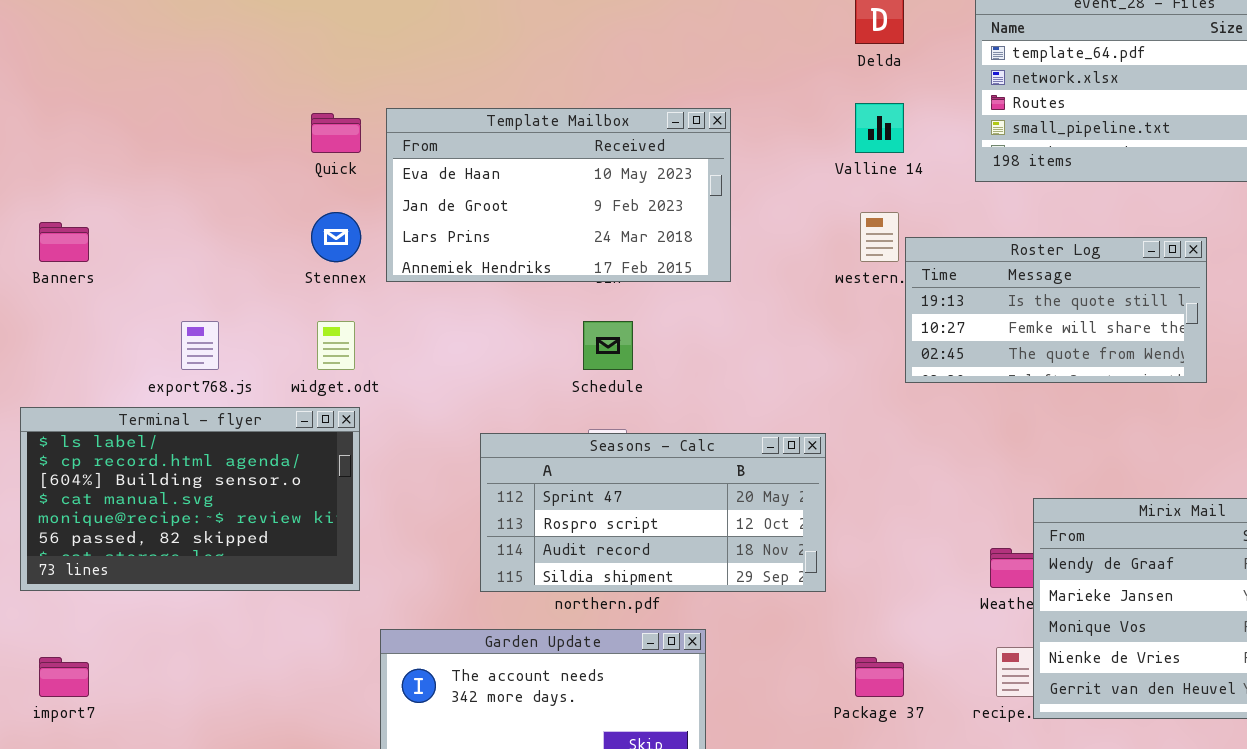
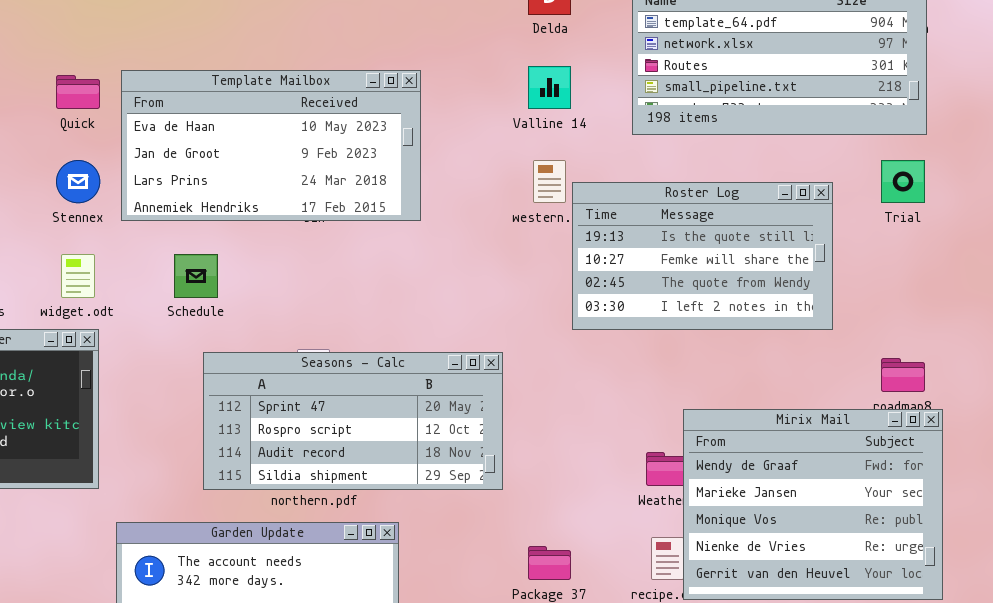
Roster Log: [905,237,1207,383] -> [572,182,833,330], resized
Schedule: [583,321,633,370] -> [174,254,218,298], moved

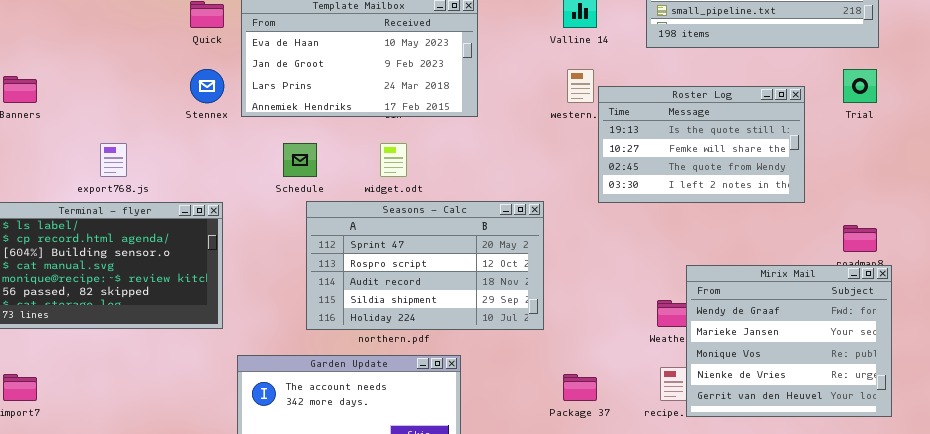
widget.odt: [61,254,95,298] -> [380,143,407,177], moved
Seasons - Calc: [203,352,503,490] -> [306,201,544,330], resized

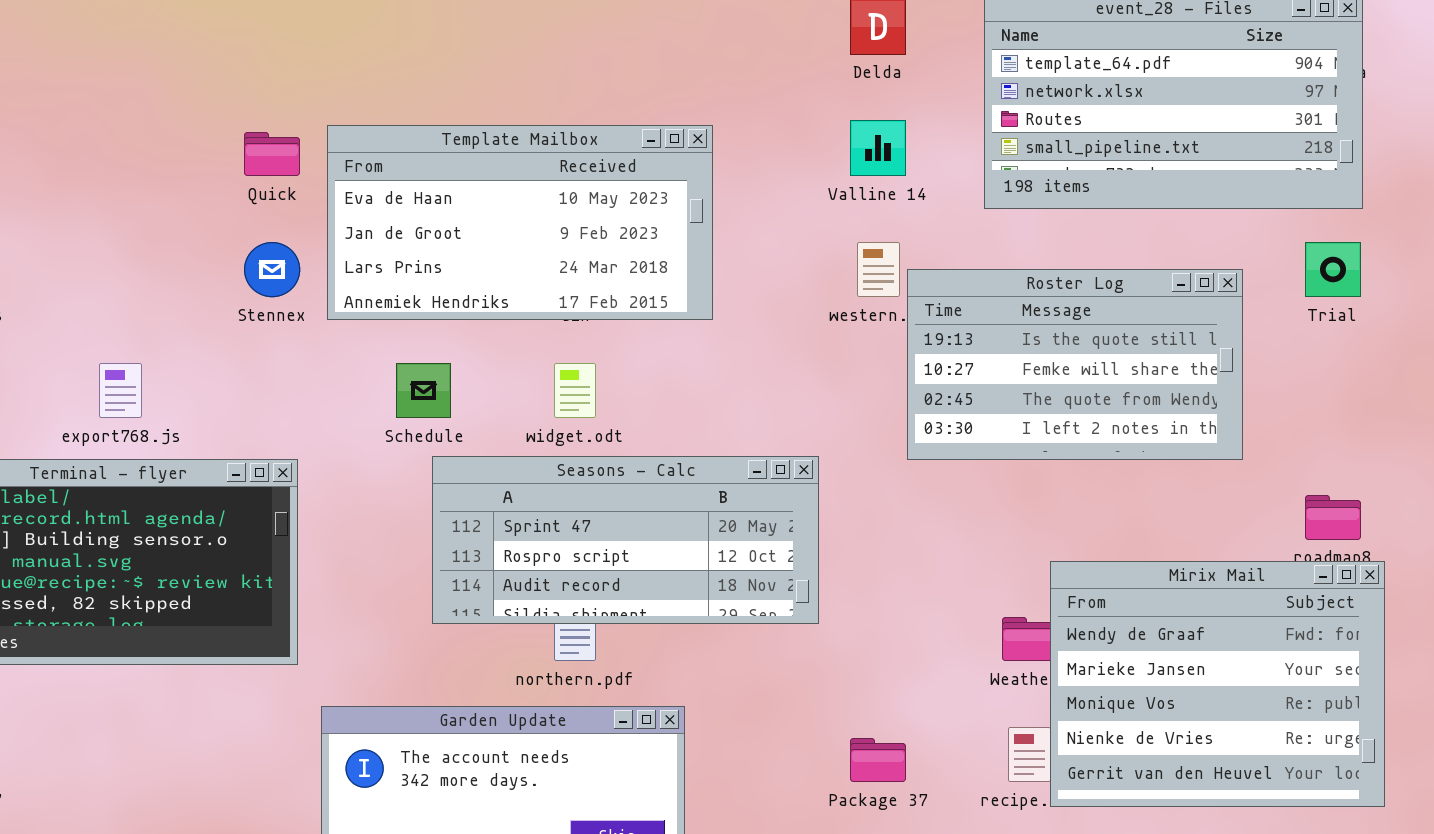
Seasons - Calc: [306,201,544,330] -> [432,456,819,624], resized

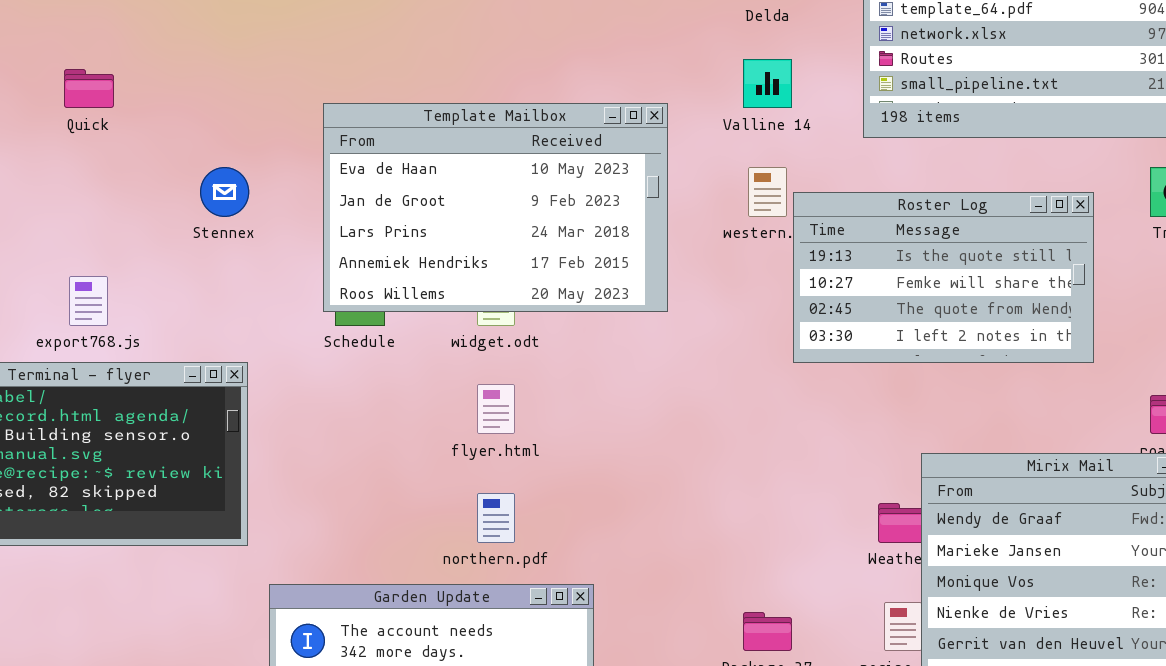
Template Mailbox: [327,125,713,320] -> [323,103,668,312], moved, resized
Quick: [244,132,300,176] -> [64,69,114,108], moved
Seasons - Calc: [432,456,819,624] -> none, closed

